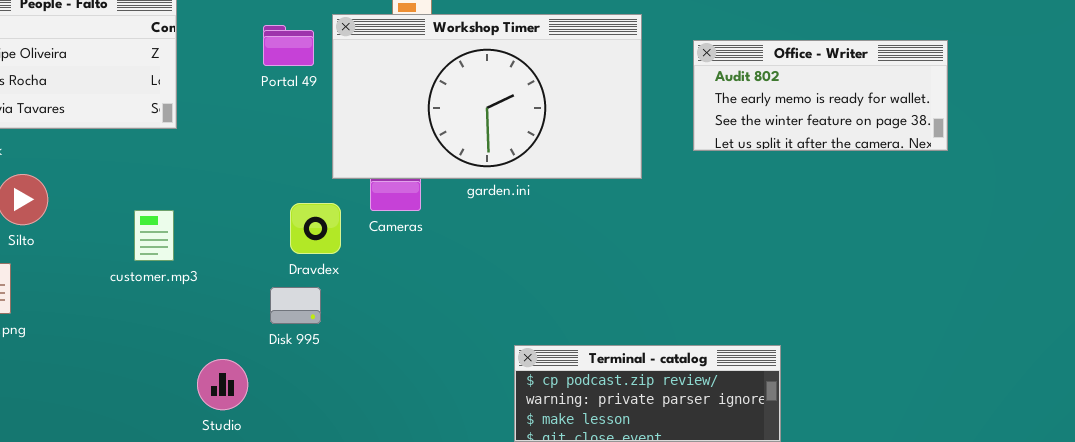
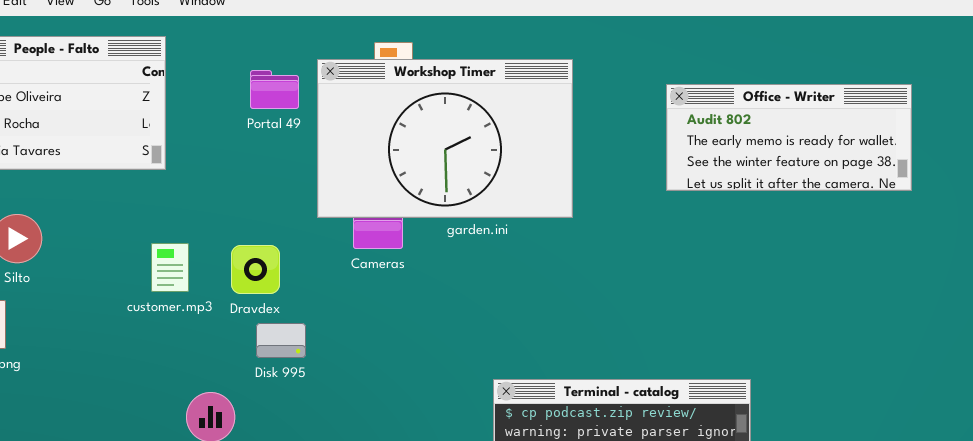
Workshop Timer: [332,14,642,179] -> [317,59,573,218], resized
Dravdex: [290,203,341,254] -> [231,245,280,294], moved
customer.mp3: [134,210,174,261] -> [151,243,189,292], moved

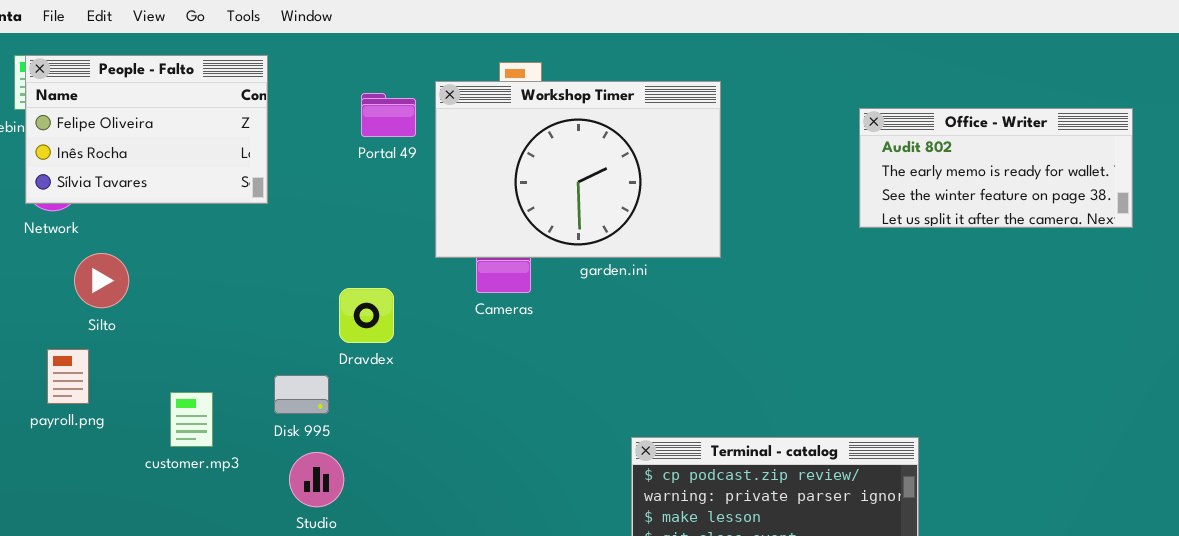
Office - Writer: [666,84,912,191] -> [859,108,1133,228], moved
customer.mp3: [151,243,189,292] -> [170,392,213,447], moved
Disk 995: [256,323,306,358] -> [274,375,329,414], moved

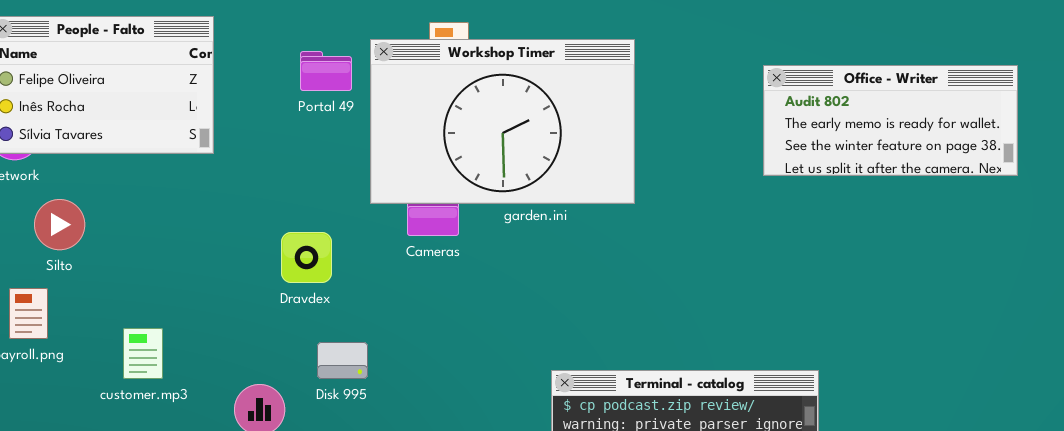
Disk 995: [274,375,329,414] -> [317,342,368,379], moved

